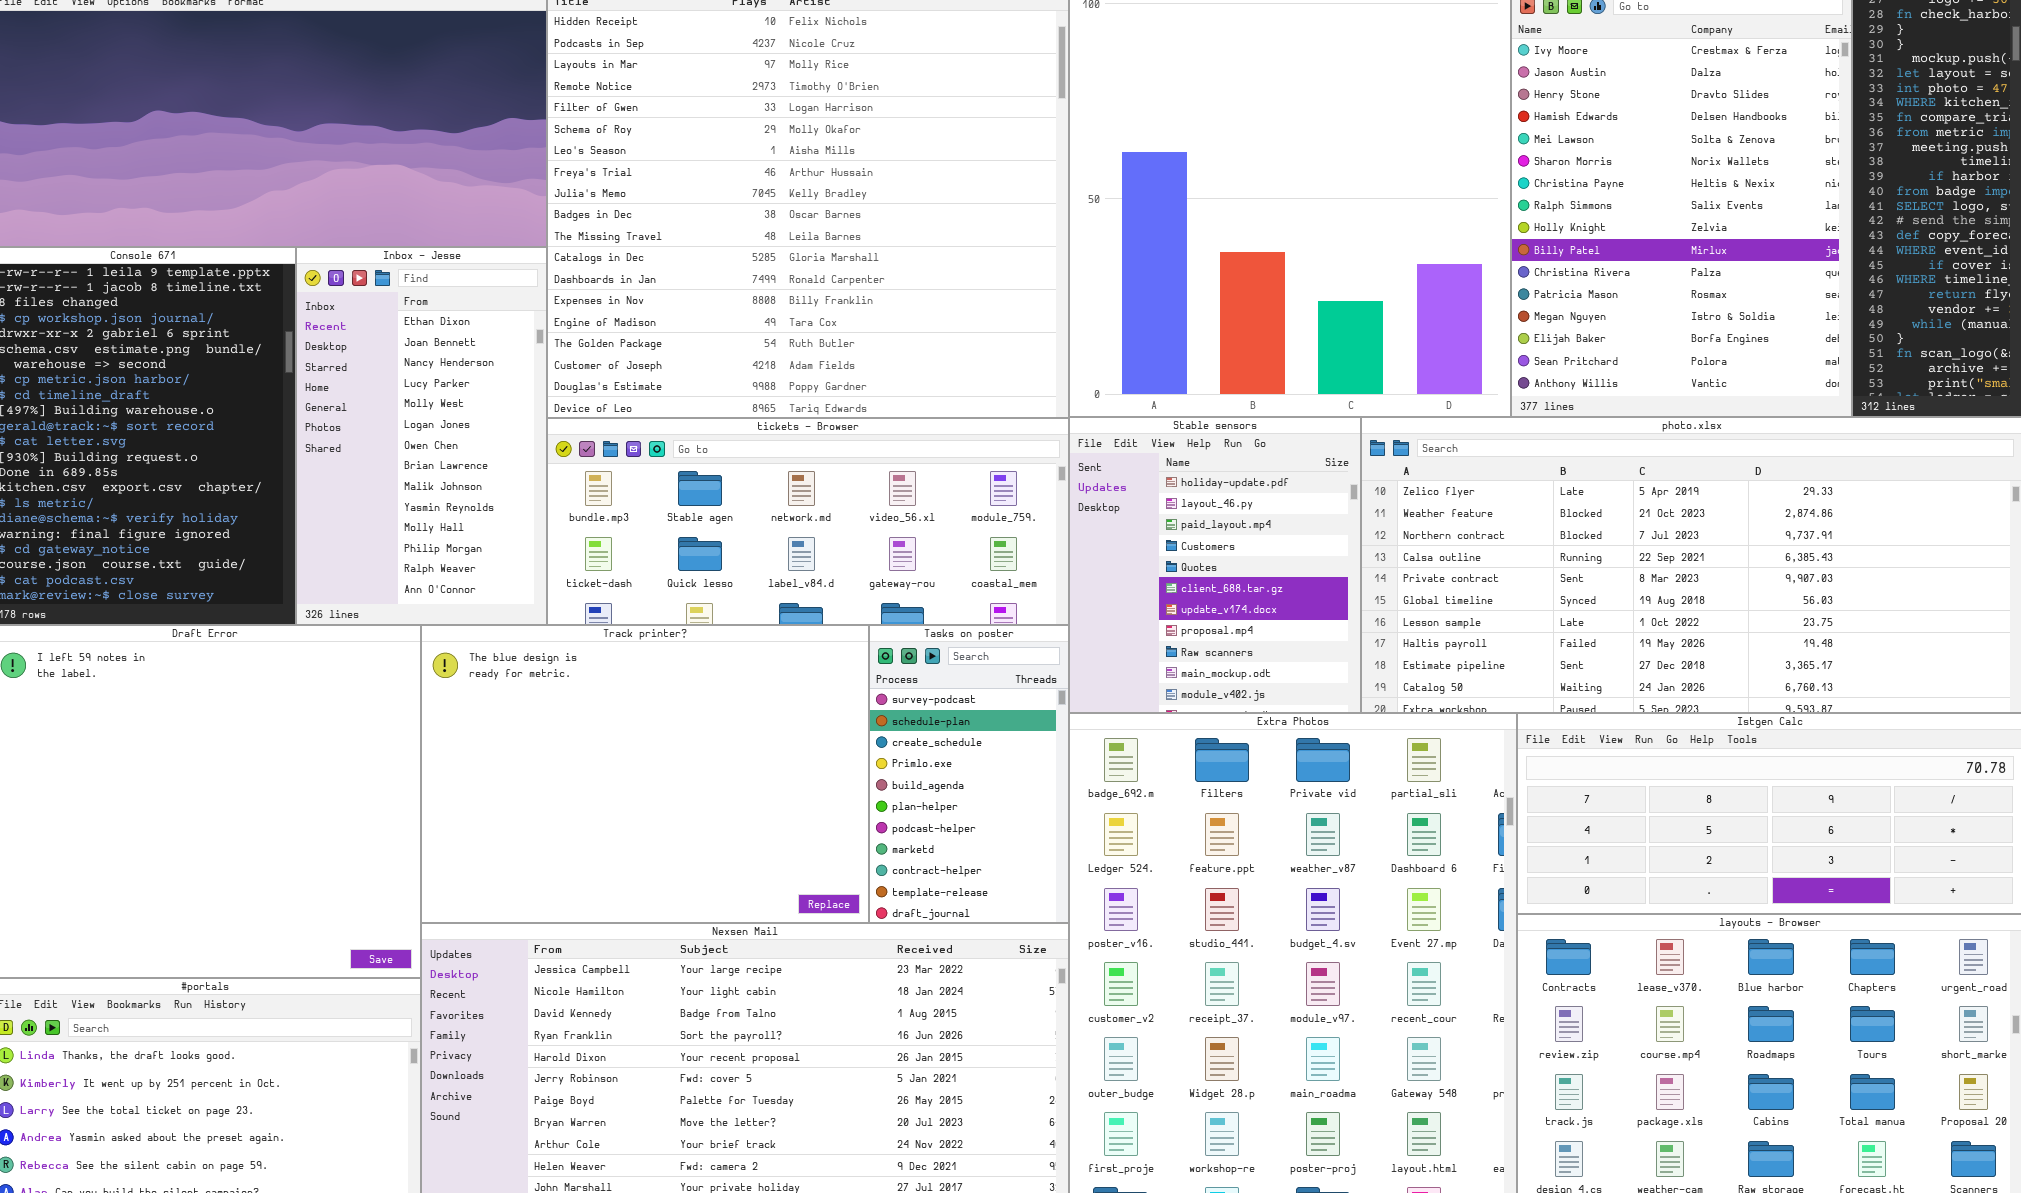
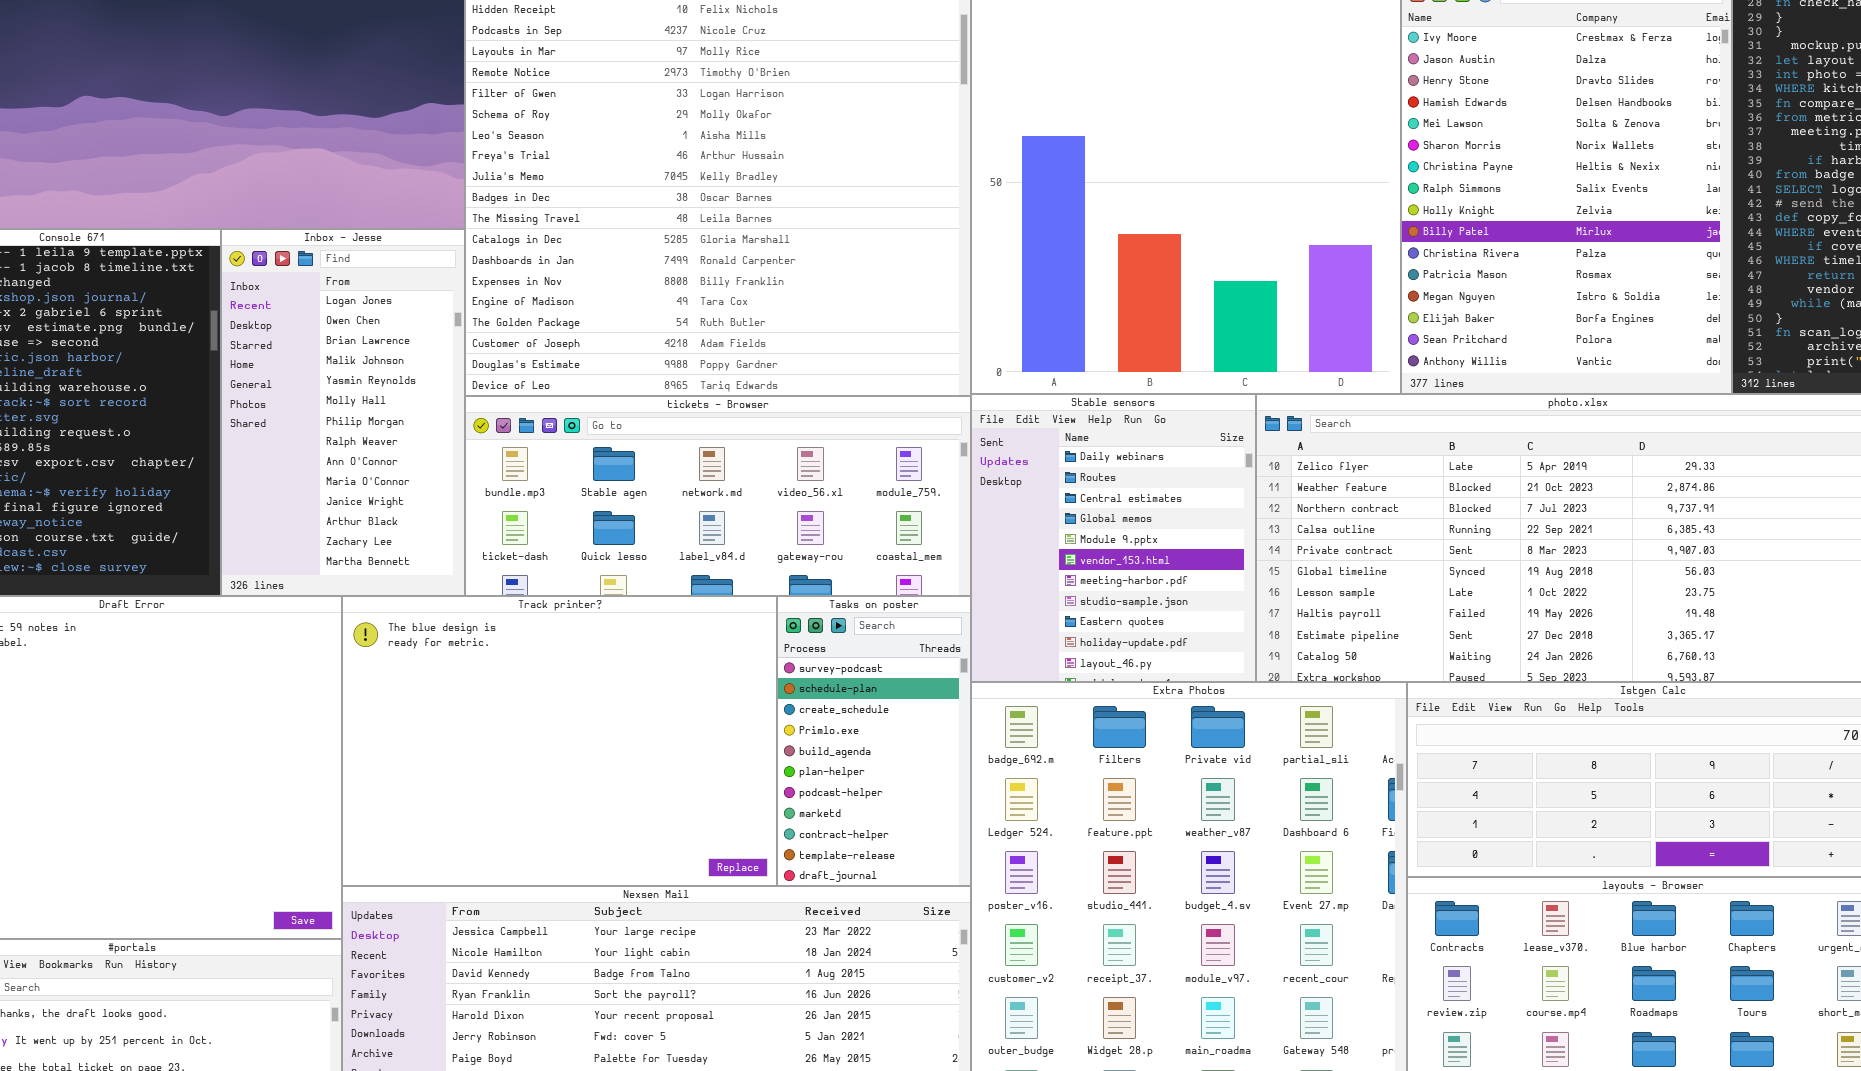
Inbox - Jesse: [296,247,547,625] -> [221,229,465,596], scrolled down 5 rows
Stable sensors: [1069,417,1361,713] -> [971,394,1256,682], scrolled up 9 rows

